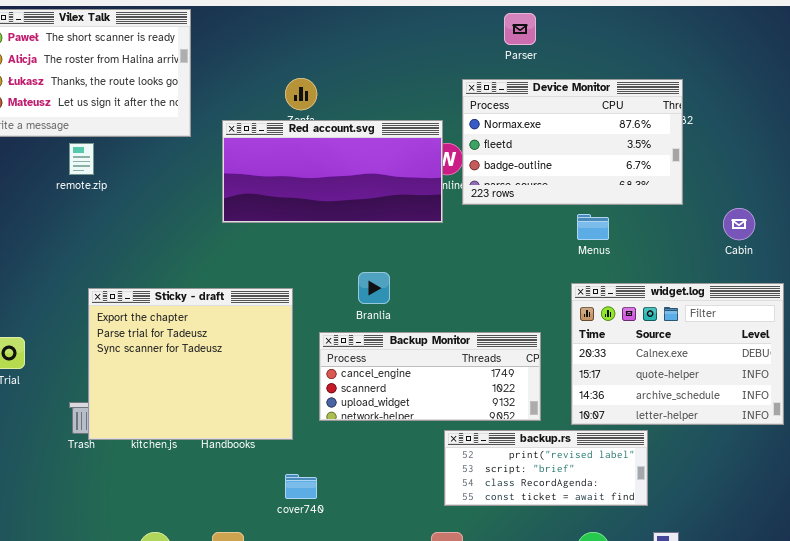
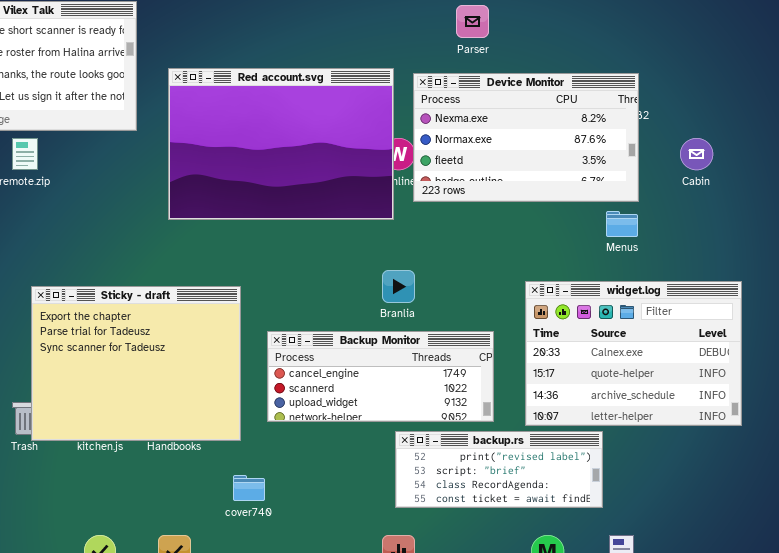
Device Monitor: [462,79,683,205] -> [413,73,639,202], scrolled up 1 row
Red account.svg: [222,120,443,223] -> [168,68,394,220], resized
Cabin: [723,208,755,240] -> [680,138,713,170], moved
Menus: [577,214,609,240] -> [606,211,638,237], moved
Branlia: [358,272,390,304] -> [382,270,415,303], moved

